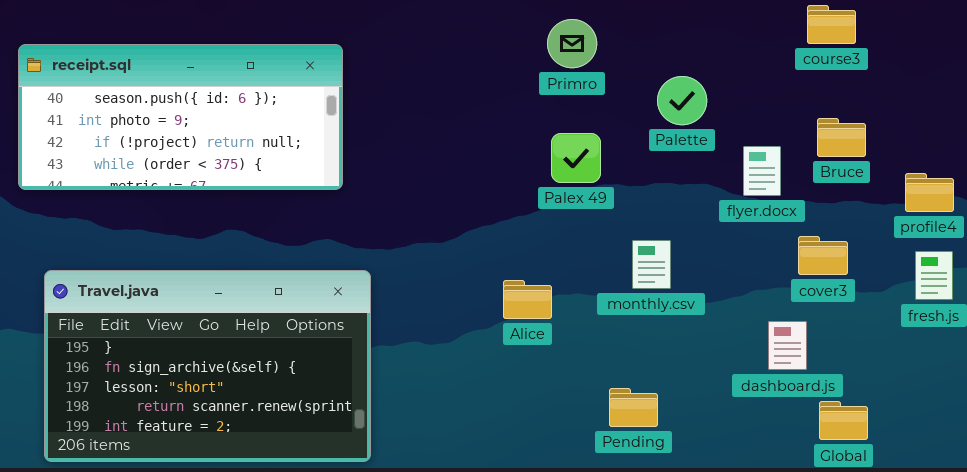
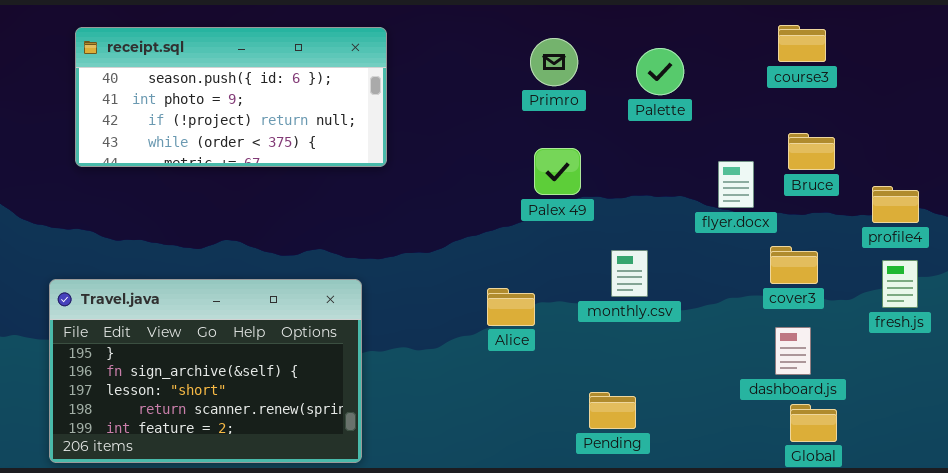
receipt.sql: [18,44,343,190] -> [75,27,387,167], moved
Palette: [657,76,707,125] -> [636,48,684,95], moved
dashboard.js: [768,321,807,370] -> [775,327,811,375], moved

